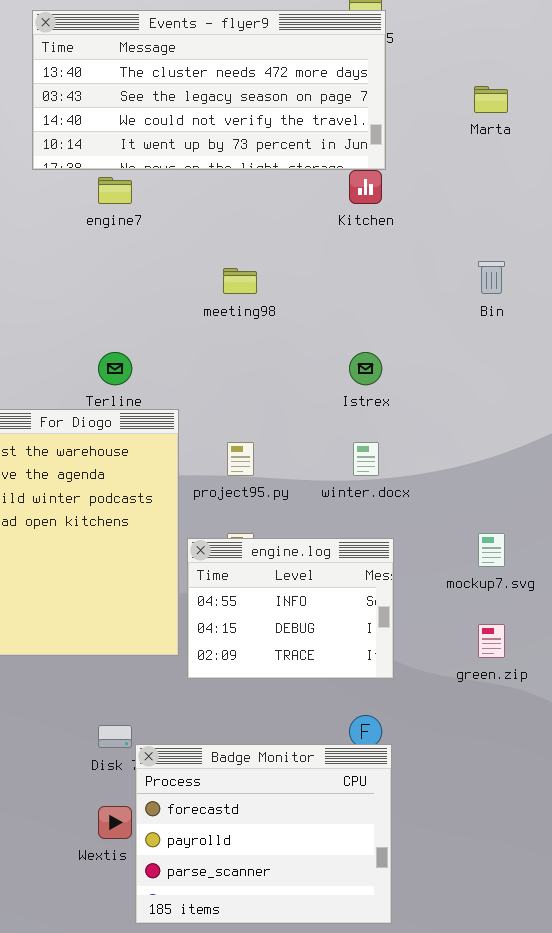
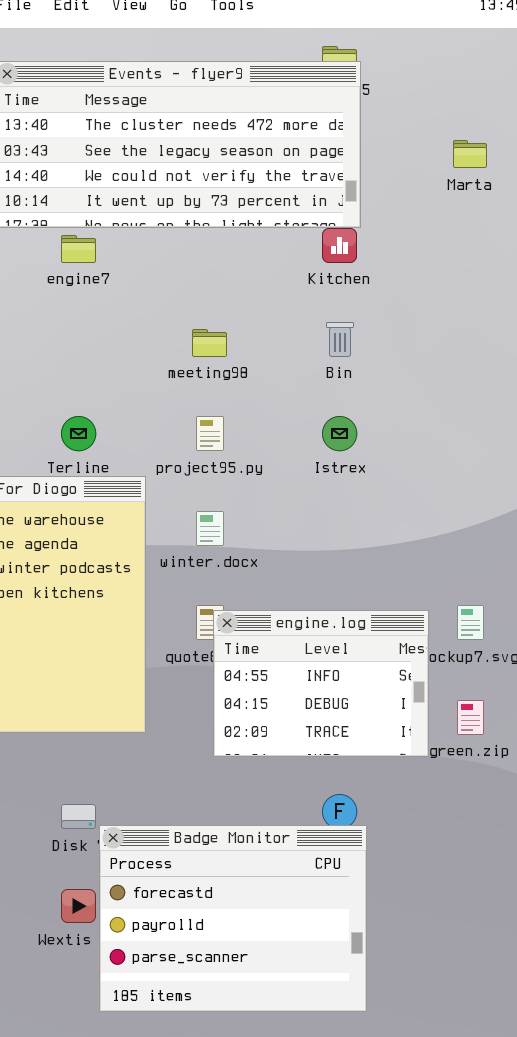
Bin: [478,261,505,294] -> [326,322,354,357], moved
project95.py: [227,442,254,476] -> [196,416,224,451], moved
winter.docx: [353,442,379,476] -> [196,511,224,546], moved
engine.log: [187,538,394,679] -> [213,610,429,757], moved

